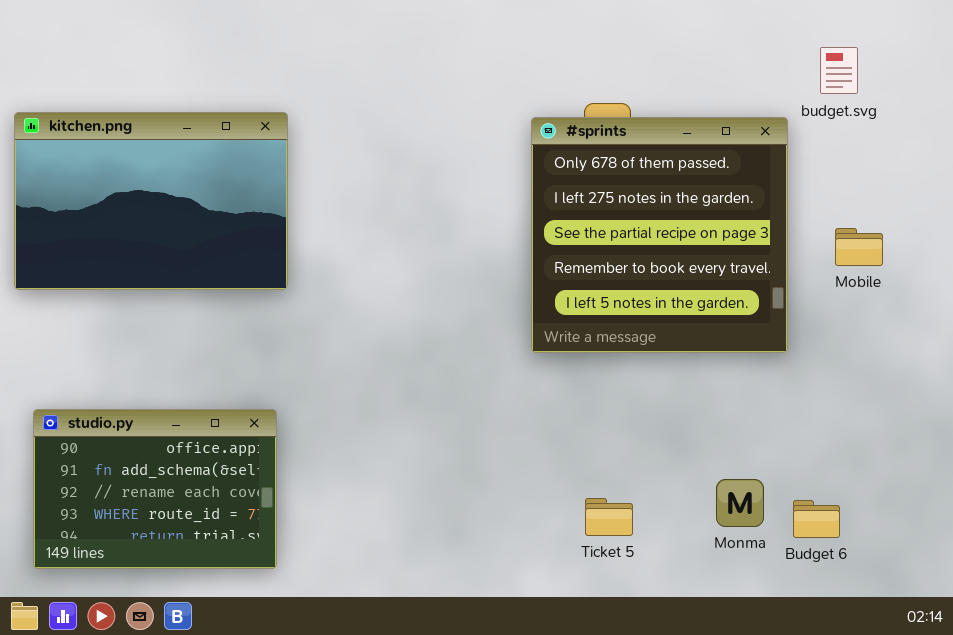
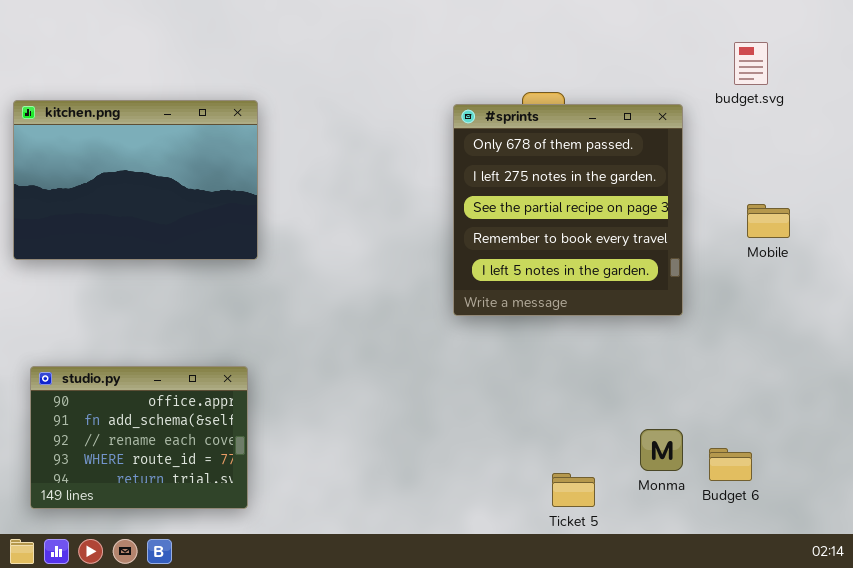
#sprints: [531,117,788,353] -> [453,104,683,316], moved
Ticket 5: [585,498,633,536] -> [552,473,595,507], moved

